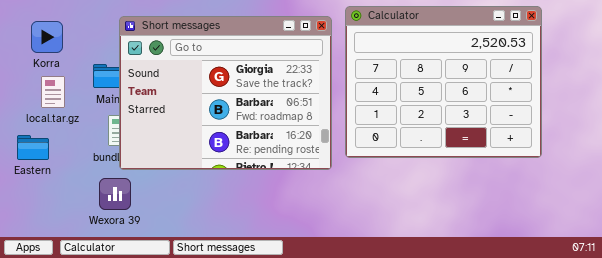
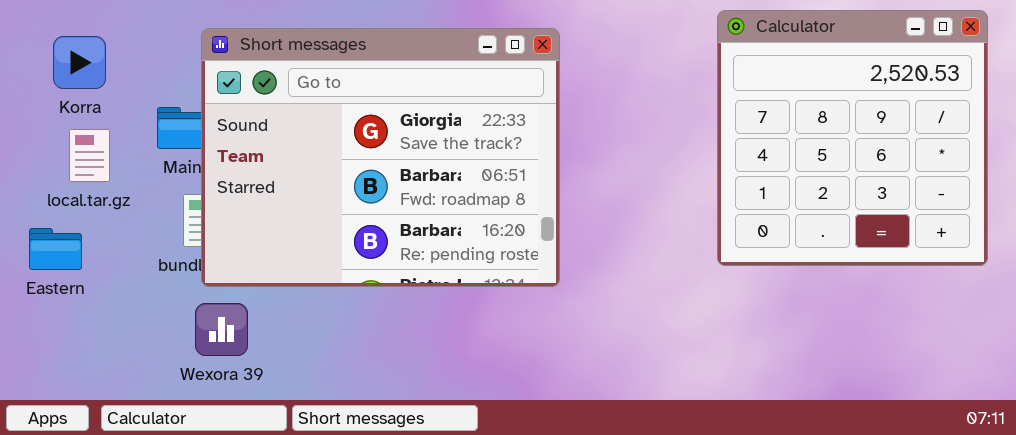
Calculator: [345,6,542,158] -> [717,10,988,266], moved, resized
Wexora 39: [99,178,131,210] -> [195,303,248,356], moved

